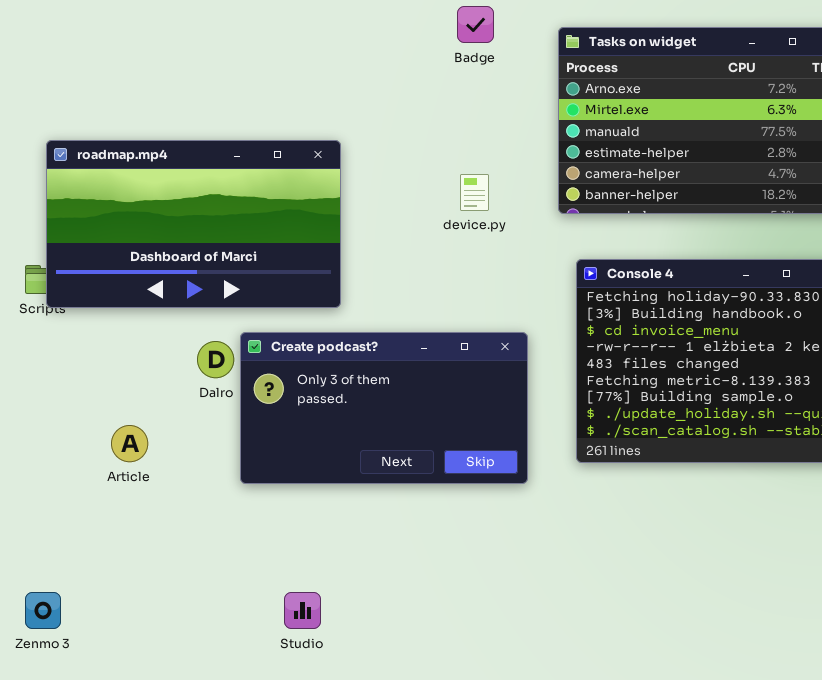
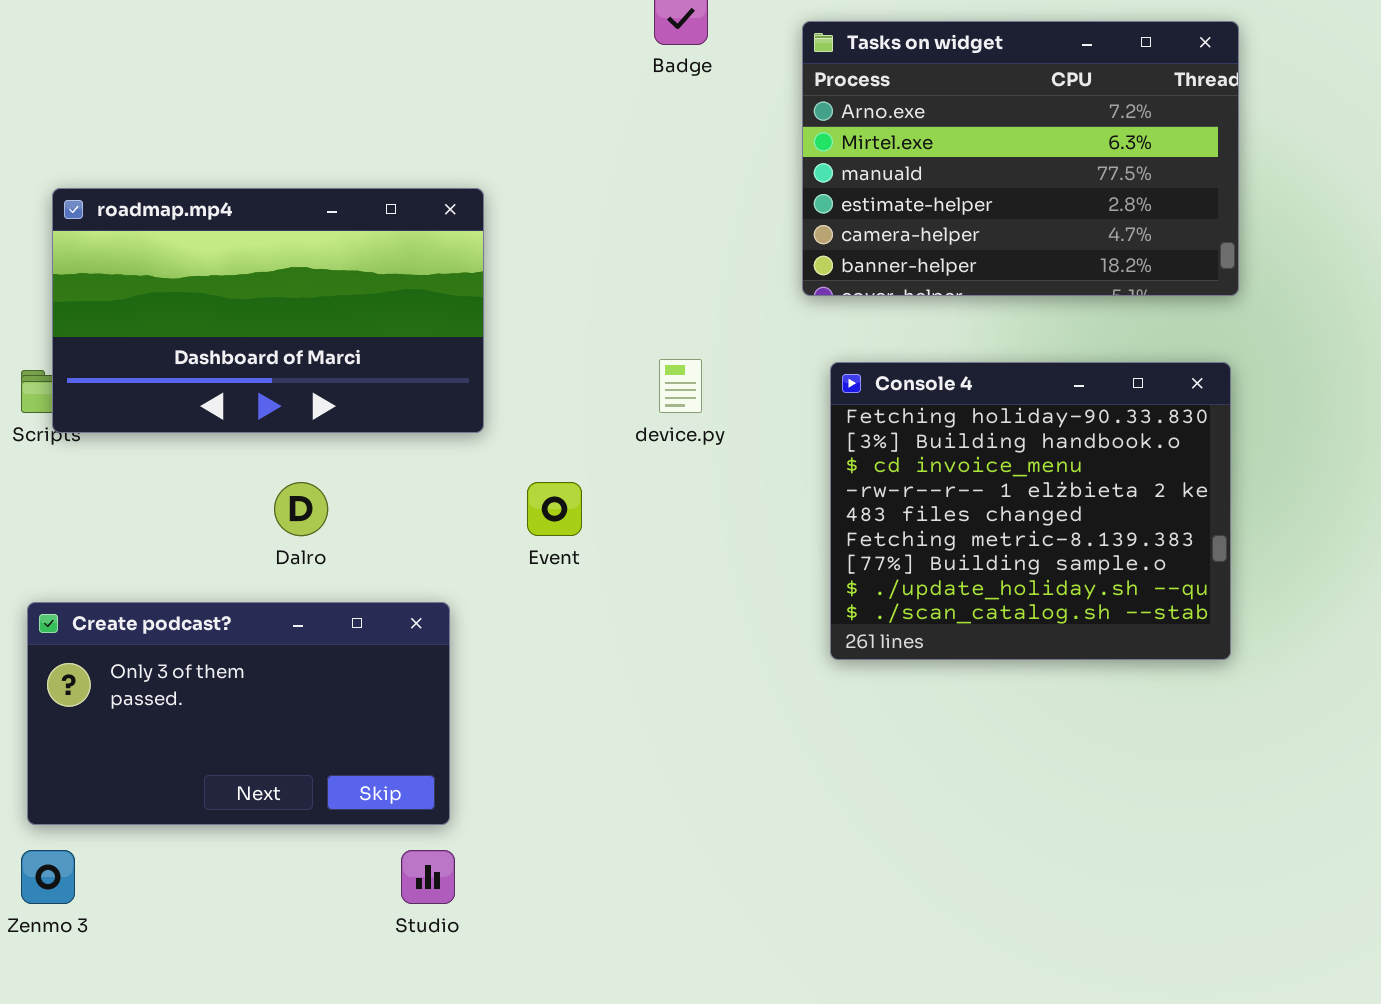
device.py: [460,174,489,211] -> [659,359,702,413], moved
Create podcast?: [240,332,528,484] -> [27,602,450,825], moved

